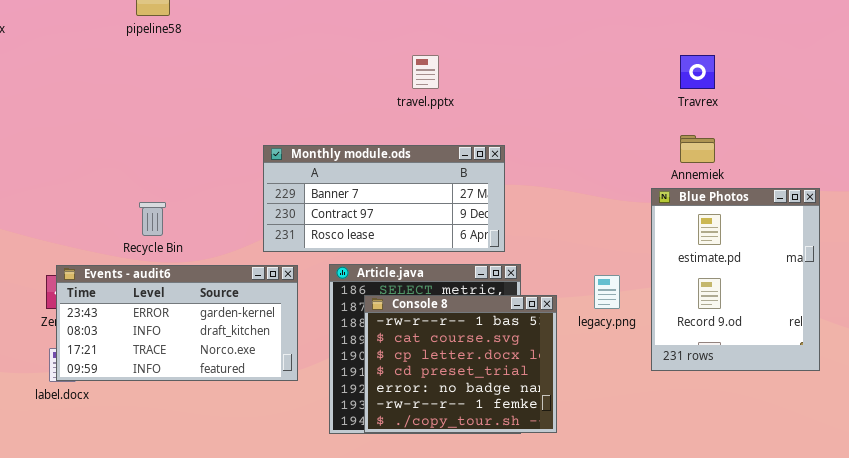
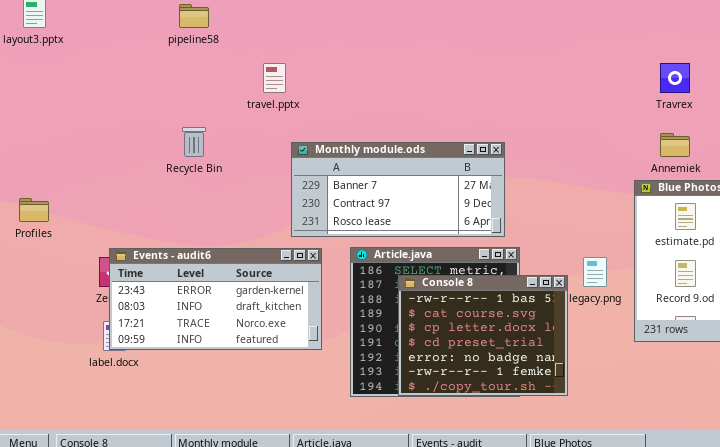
travel.pptx: [412,55,439,89] -> [263,63,286,93], moved
Recycle Bin: [139,202,166,236] -> [182,127,206,157], moved
Console 8: [364,295,557,433] -> [398,275,568,396], moved

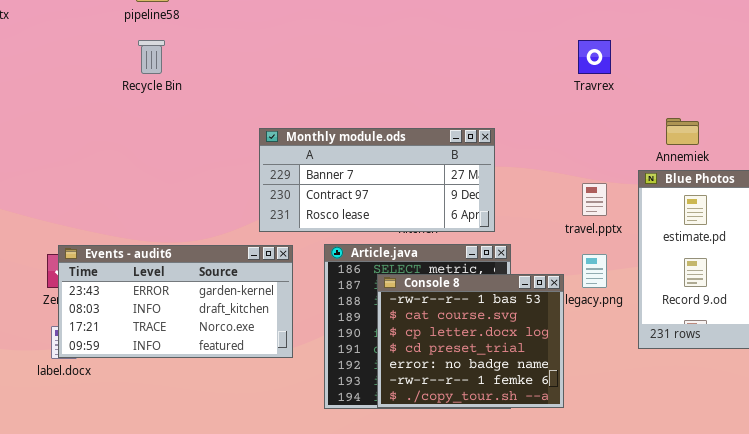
travel.pptx: [263,63,286,93] -> [582,183,607,216], moved
Travrex: [660,63,690,93] -> [578,40,611,74], moved
Recycle Bin: [182,127,206,157] -> [138,40,165,74], moved

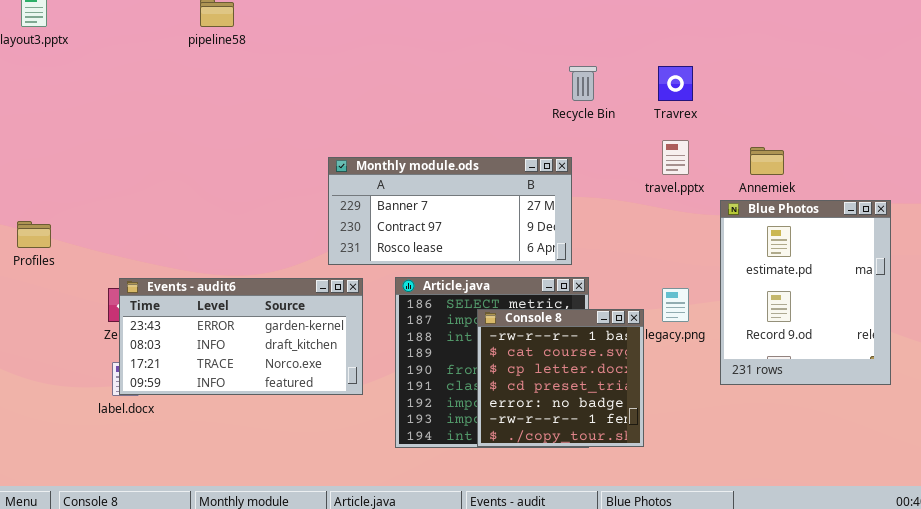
Recycle Bin: [138,40,165,74] -> [569,66,597,101], moved
travel.pptx: [582,183,607,216] -> [662,140,689,175], moved
Console 8: [377,274,564,408] -> [477,309,644,447], resized

